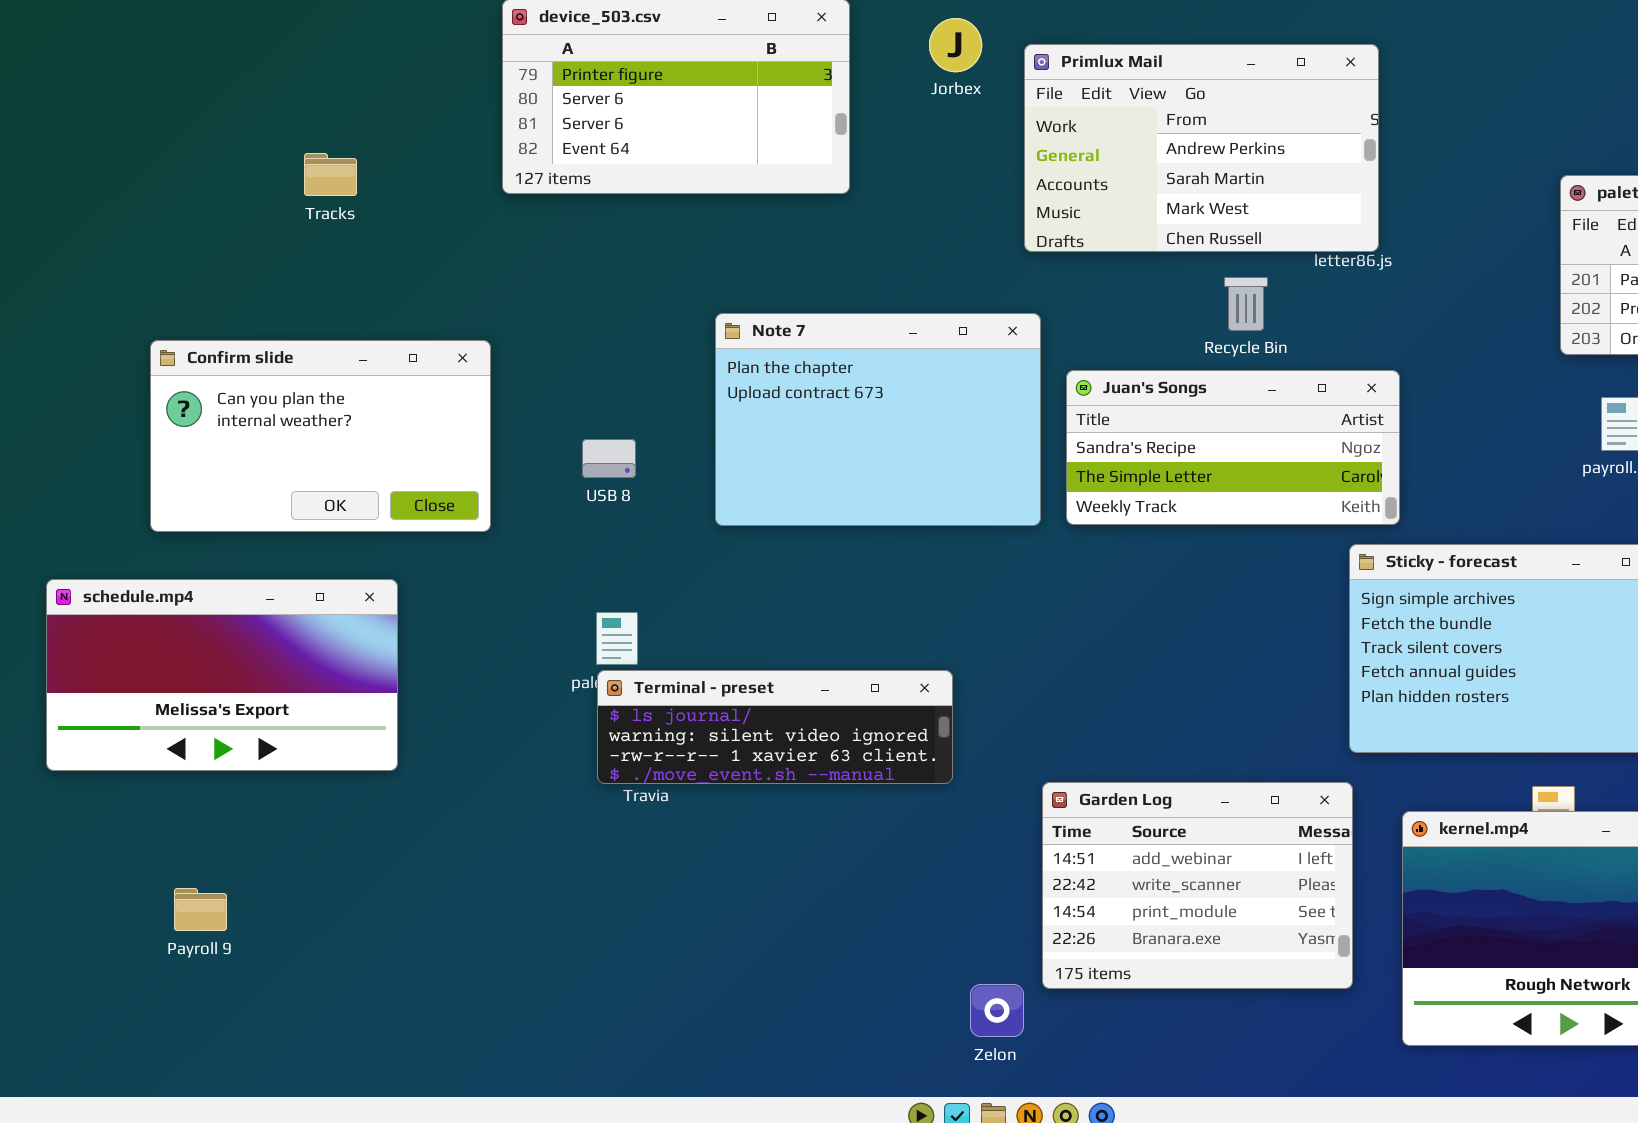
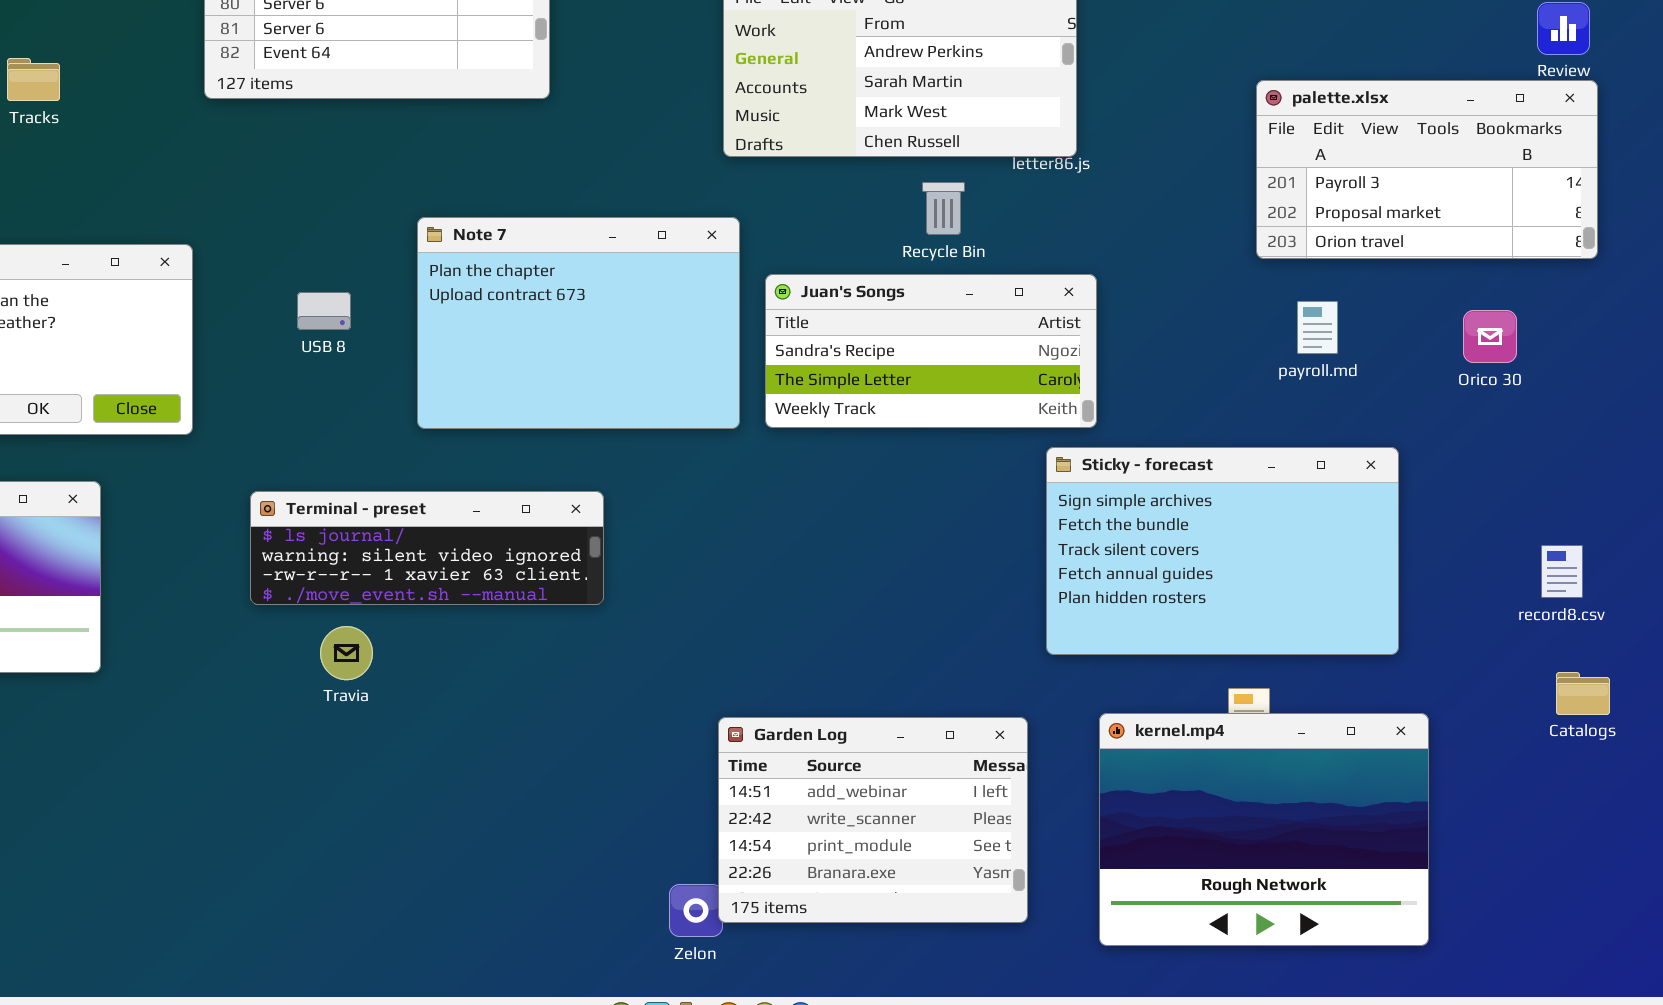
USB 8: [582,439,636,478] -> [297,292,351,330], moved
Terminal - preset: [597,670,953,784] -> [250,491,604,605], moved
Garden Log: [1042,782,1353,989] -> [718,717,1028,923], moved

